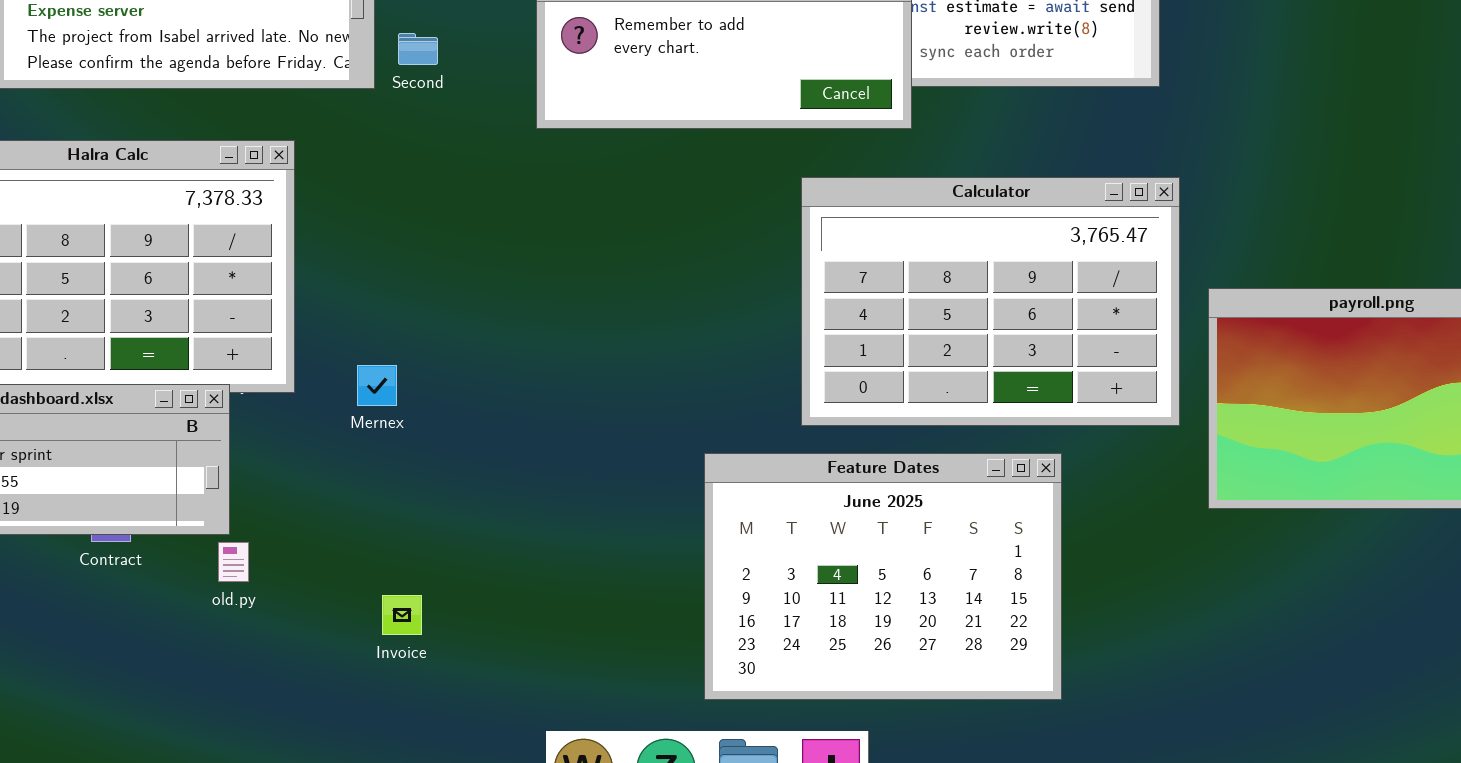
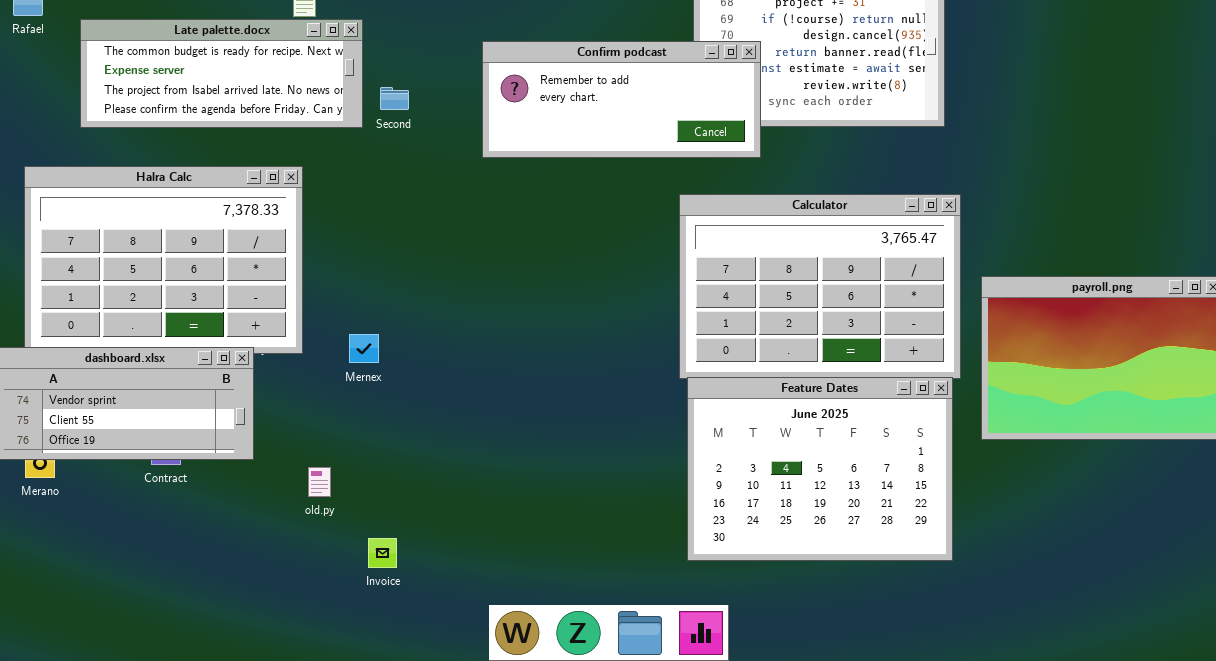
Feature Dates: [704,453,1062,700] -> [687,377,953,561], moved
old.py: [218,542,249,582] -> [308,467,331,497], moved
Invoice: [382,595,422,635] -> [368,538,397,568], moved

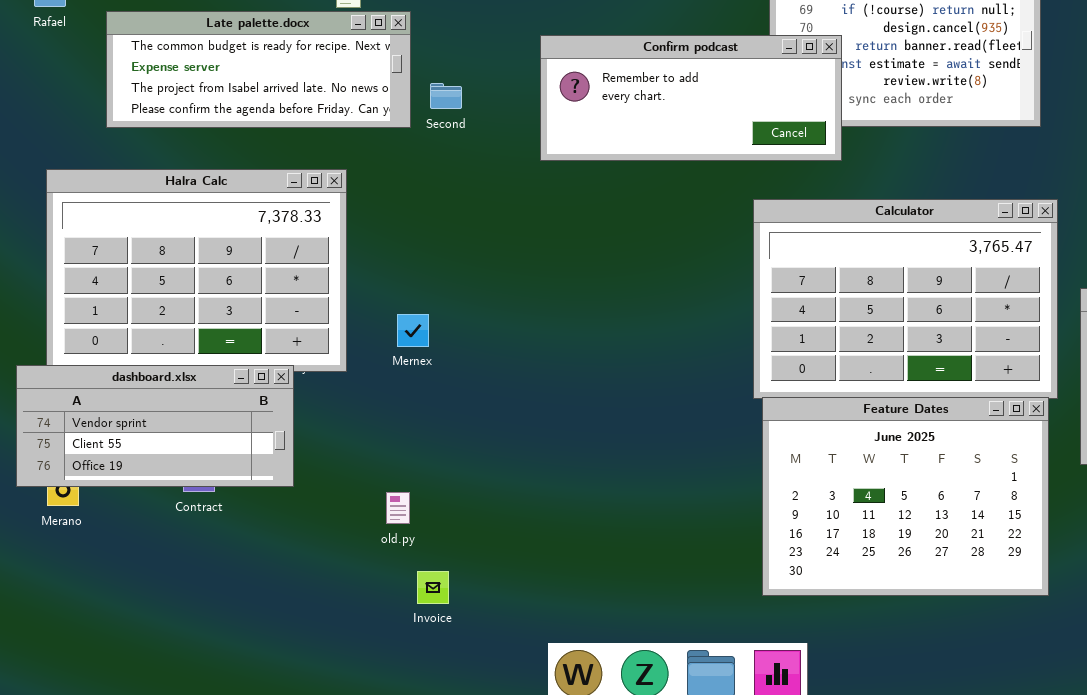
Mernex: [349,334,379,363] -> [397,314,429,347], moved
old.py: [308,467,331,497] -> [386,492,410,524], moved

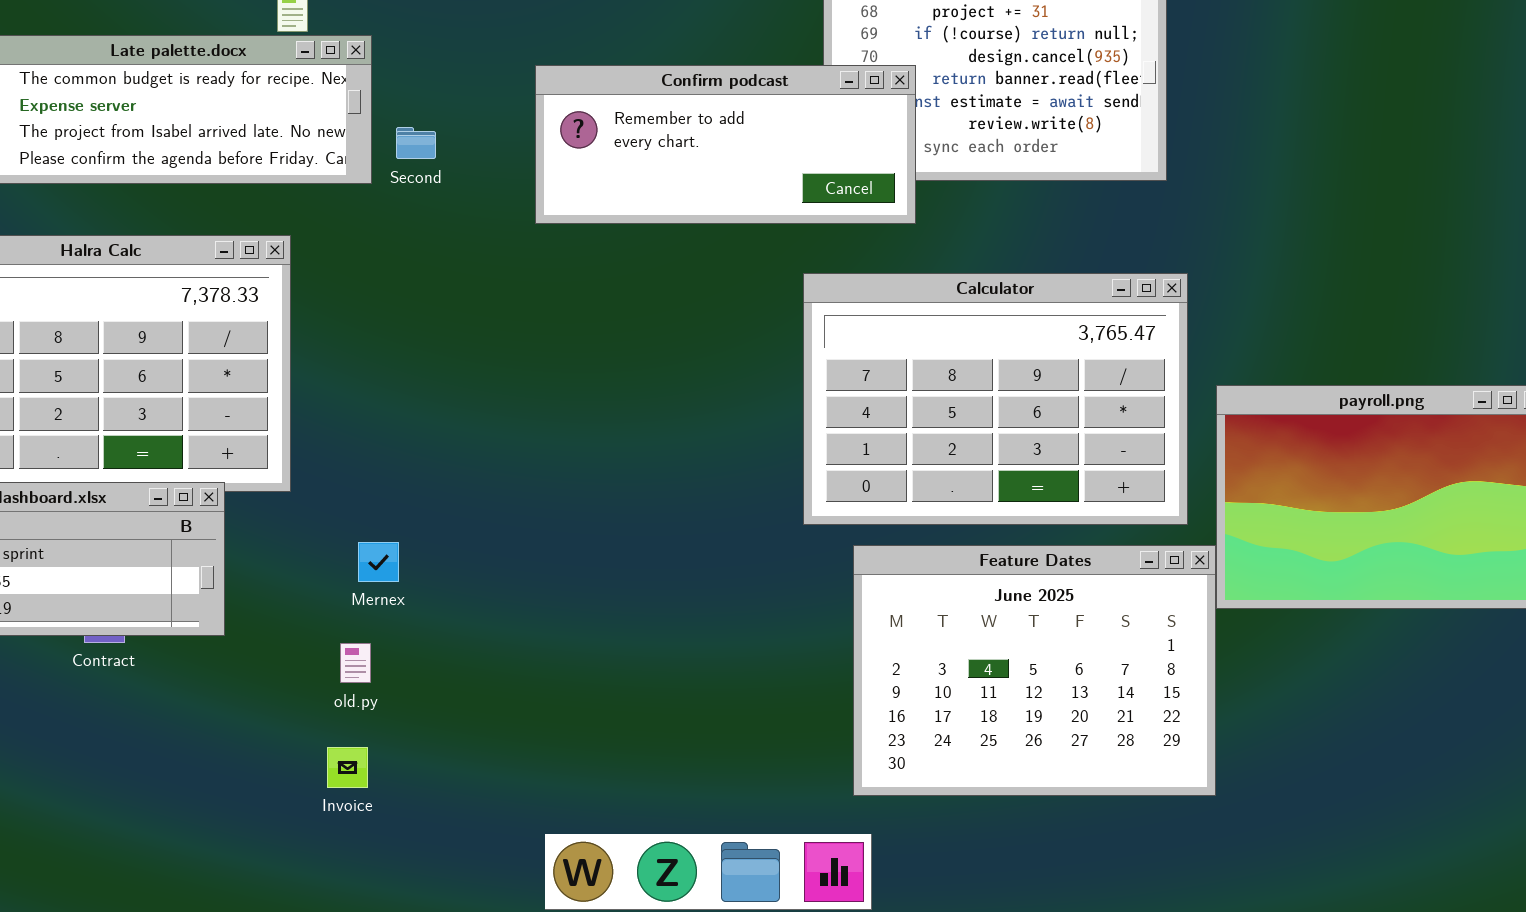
Mernex: [397,314,429,347] -> [358,542,399,582], moved
Feature Dates: [762,397,1049,596] -> [853,545,1216,796], moved
Invoice: [417,571,449,604] -> [327,747,368,788], moved

